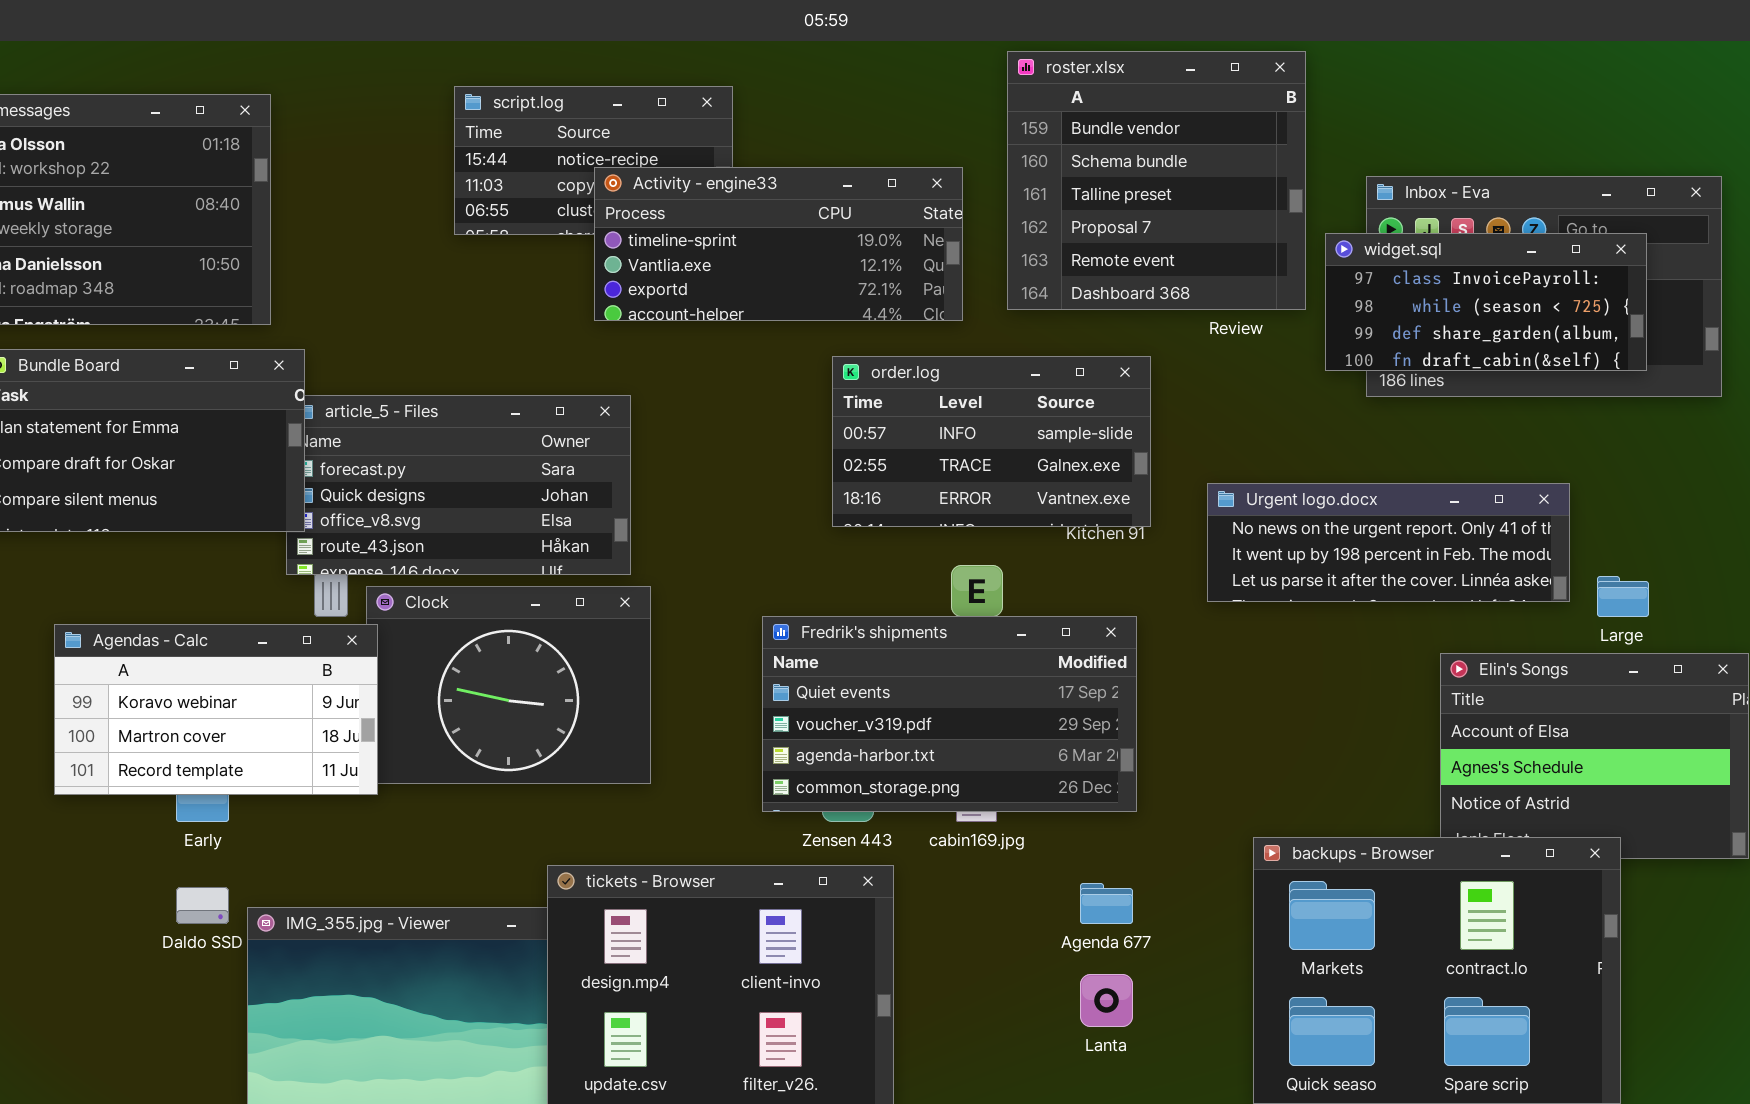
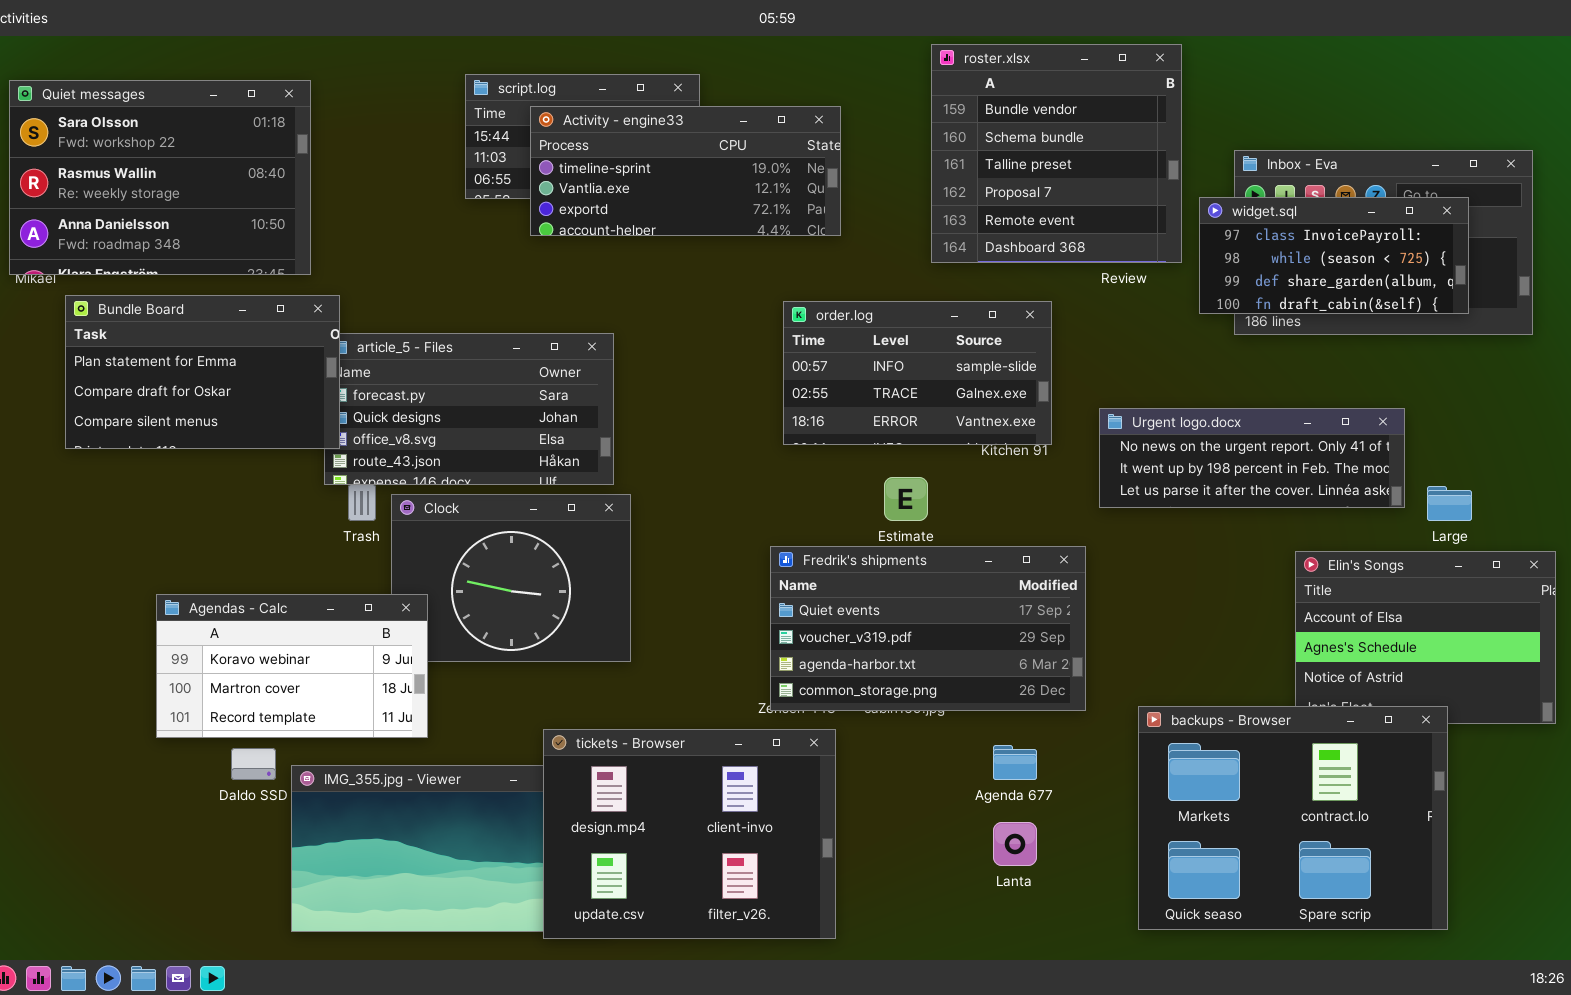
Activity - engine33: [594,167,963,321] -> [530,106,841,236], moved
Fredrik's shipments: [762,616,1137,812] -> [770,546,1086,711], moved
Agendas - Calc: [54,624,378,795] -> [156,594,428,738], moved

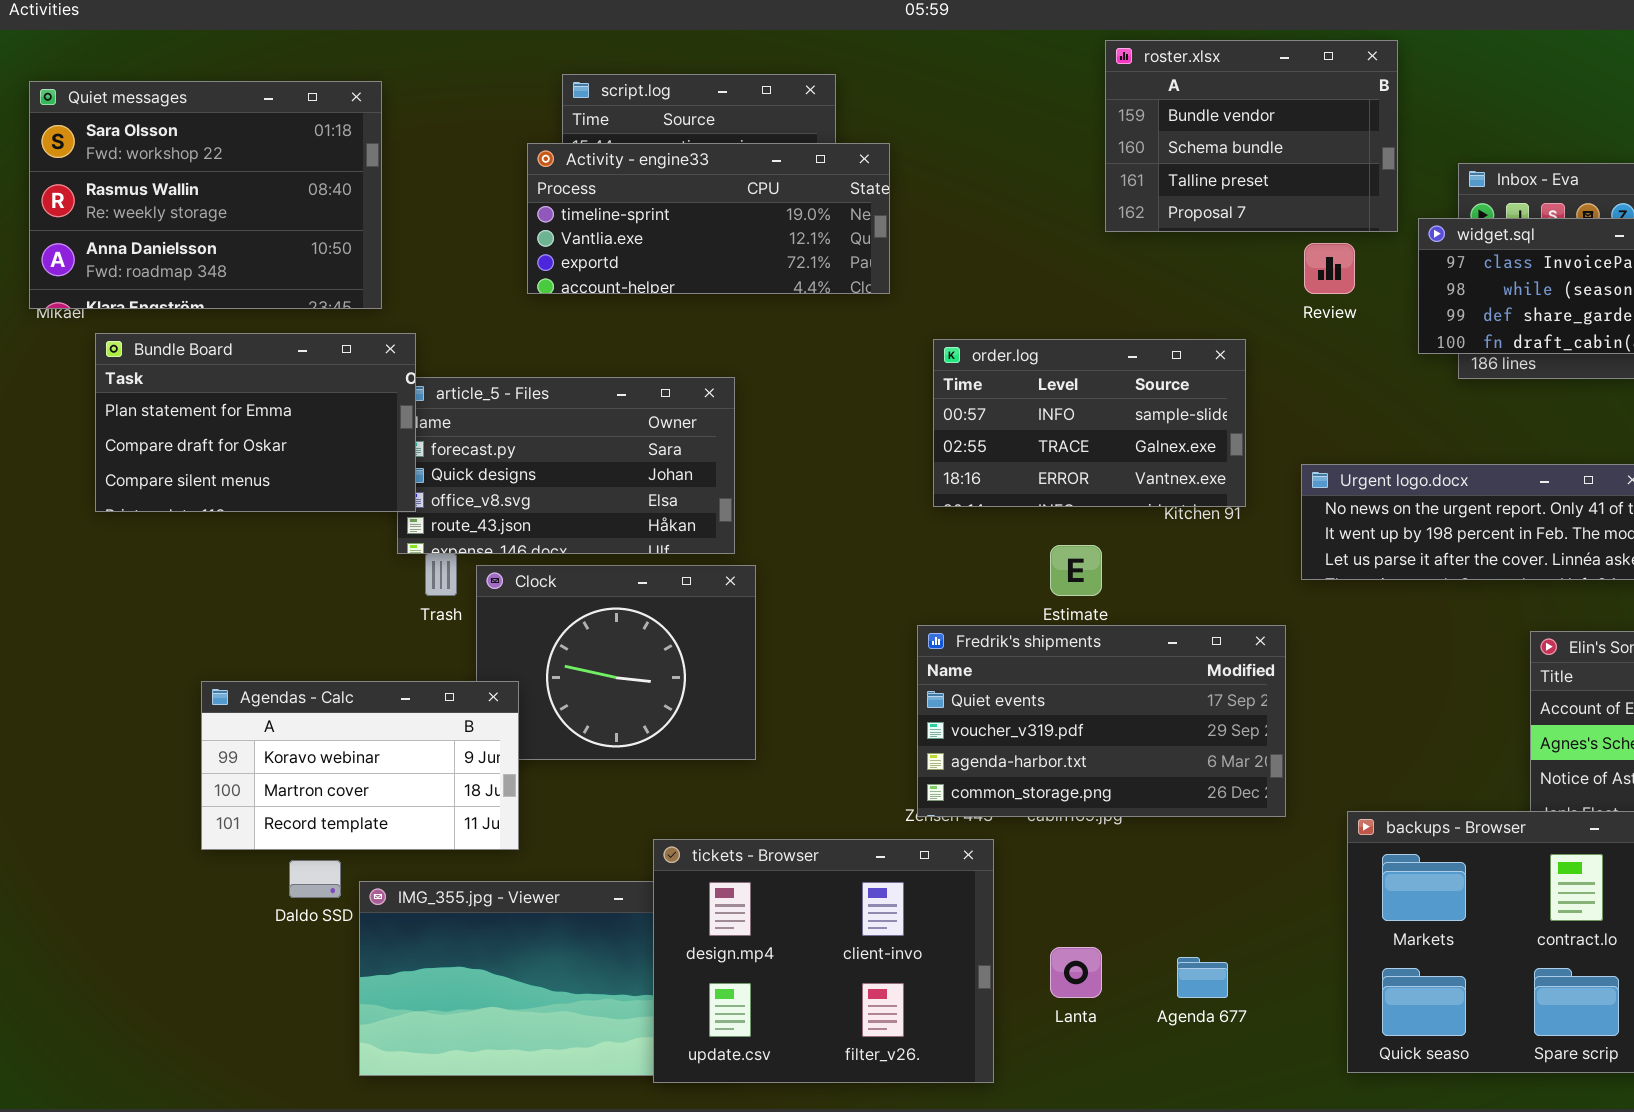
roster.xlsx: [931,44,1182,263] -> [1105,40,1398,232], resized
Activity - engine33: [530,106,841,236] -> [527,143,890,294], moved
Agenda 677: [993,745,1037,780] -> [1177,957,1228,998], moved
Lanta: [993,822,1037,866] -> [1050,947,1102,998], moved

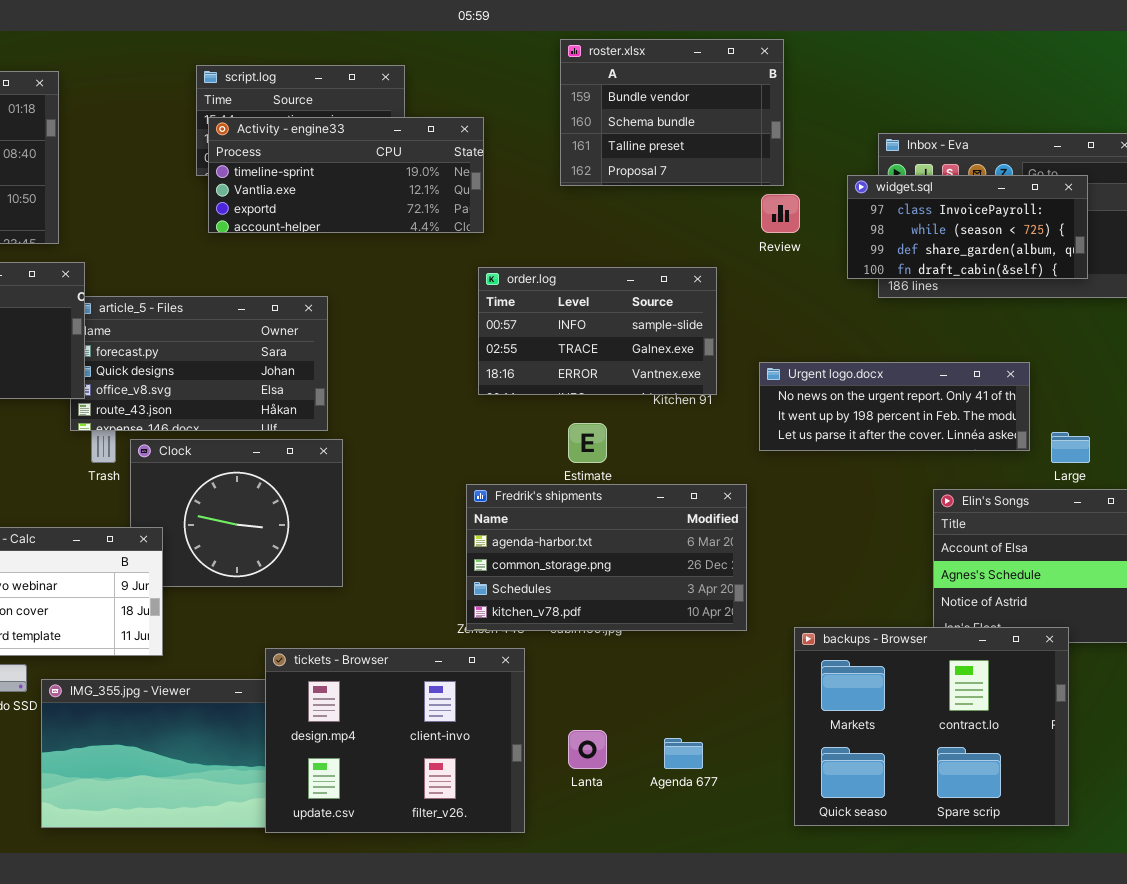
roster.xlsx: [1105,40,1398,232] -> [560,39,784,186], moved
Activity - engine33: [527,143,890,294] -> [208,117,484,233], moved
Fredrik's shipments: [917,625,1286,817] -> [466,484,747,631], scrolled down 2 rows

